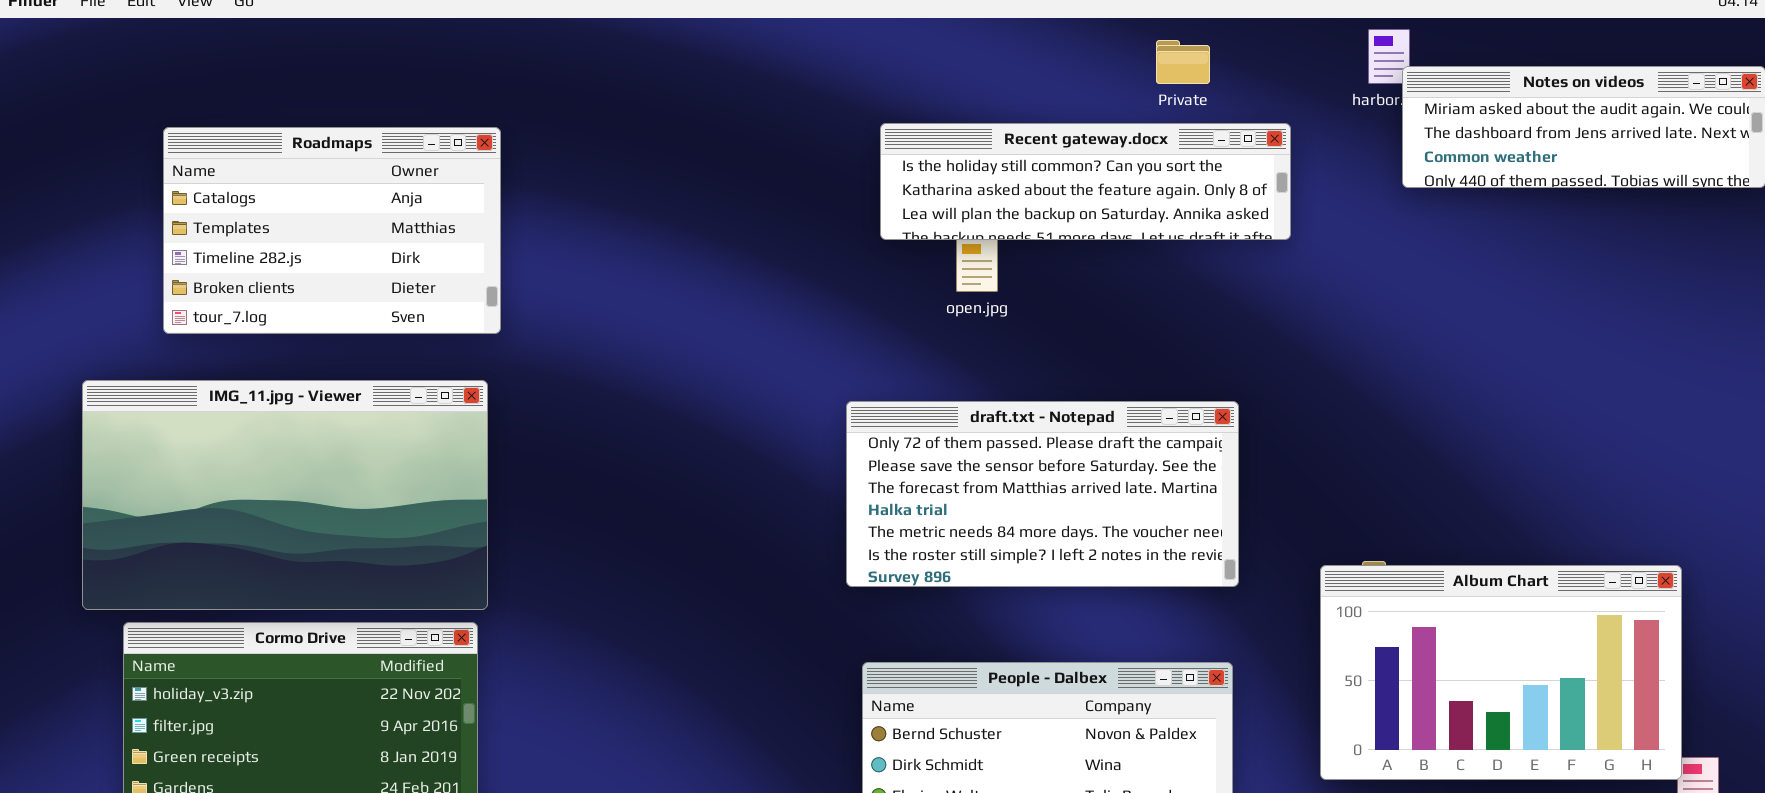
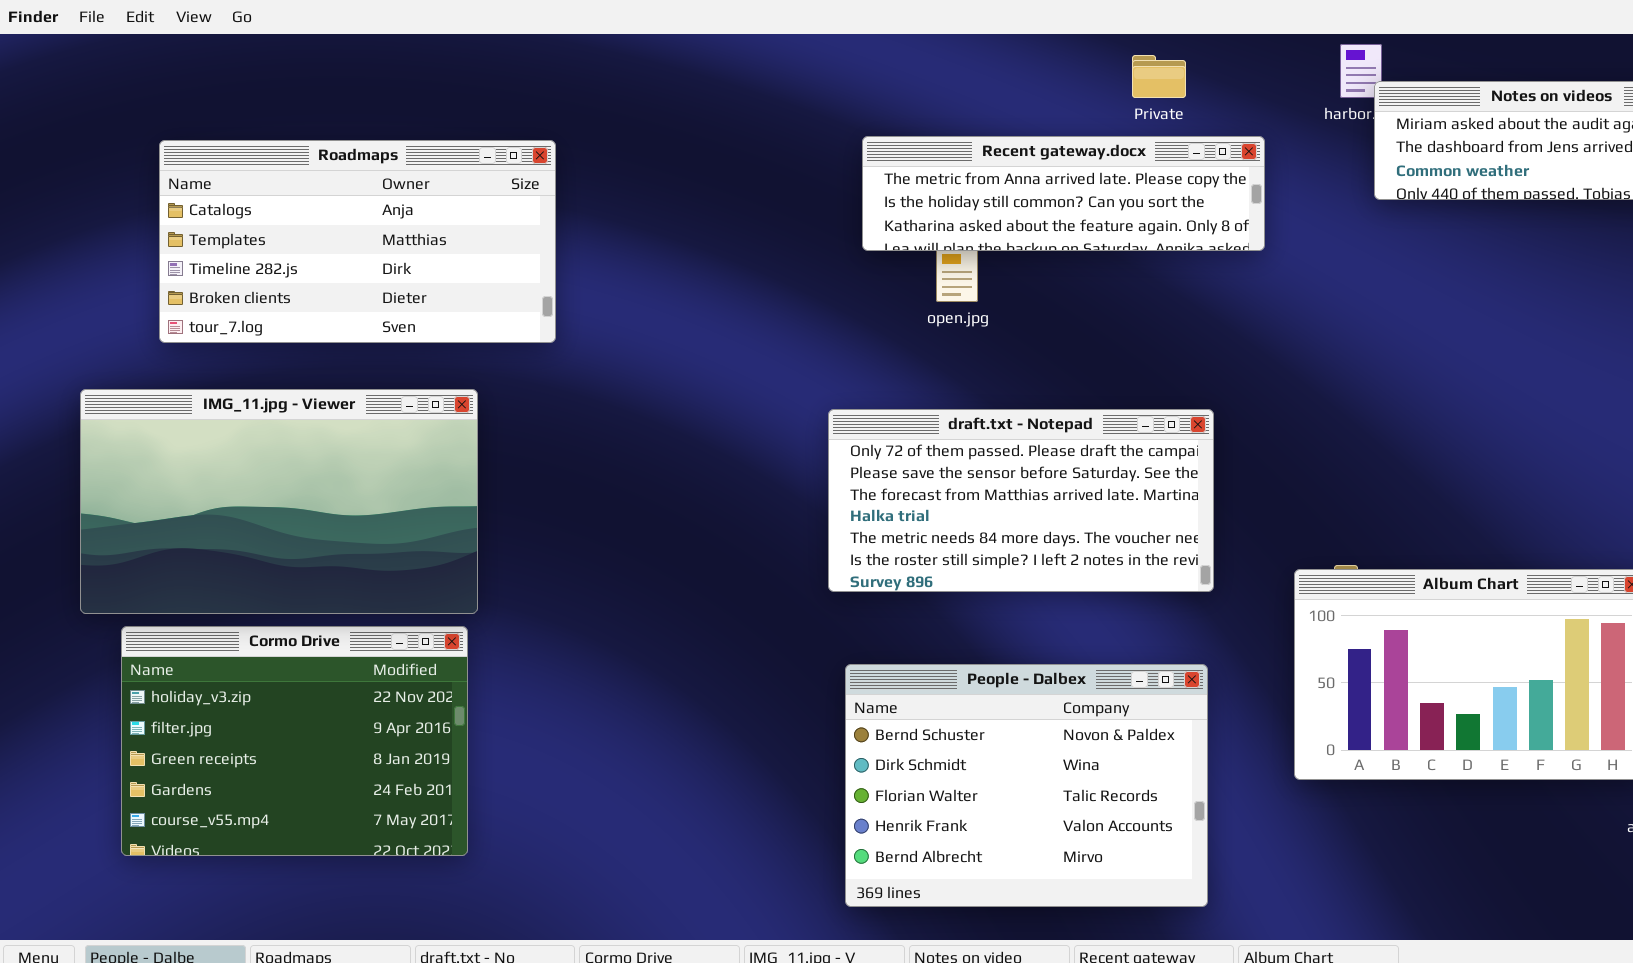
Recent gateway.docx: [880,123,1291,240] -> [862,136,1265,251], scrolled up 1 row
Roadmaps: [163,127,501,334] -> [159,140,556,343], resized

